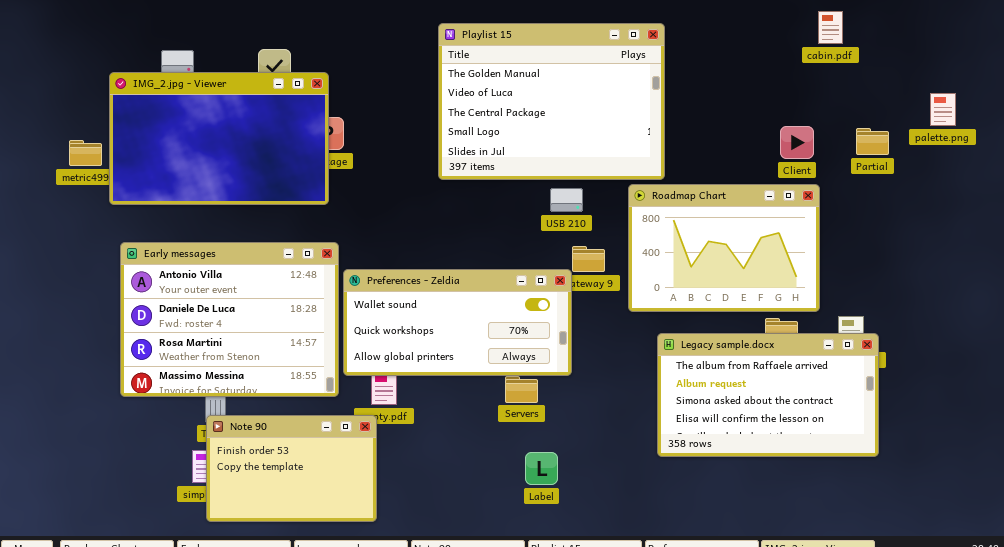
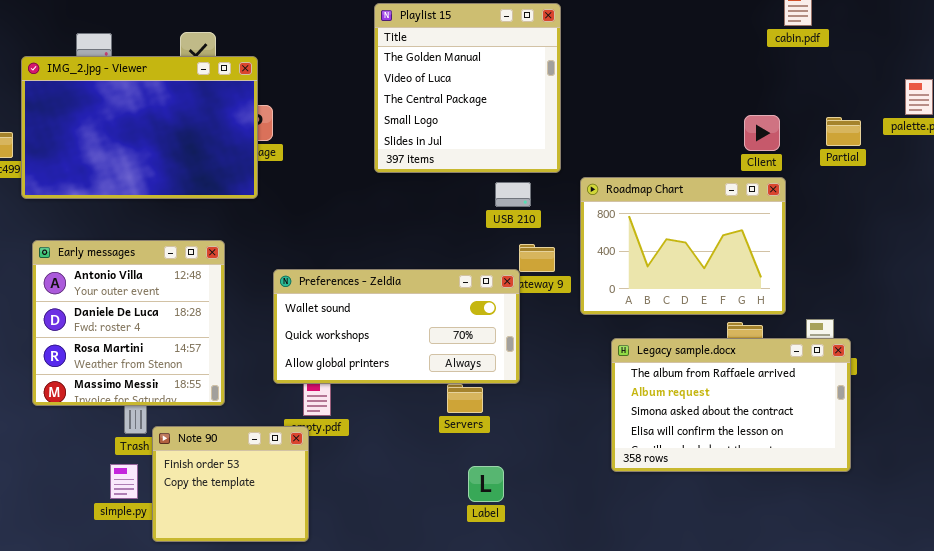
Playlist 15: [438,23,665,180] -> [374,3,561,173], resized
Early messages: [120,242,339,397] -> [32,240,225,406], resized
Note 90: [206,415,377,522] -> [152,426,309,542], resized

